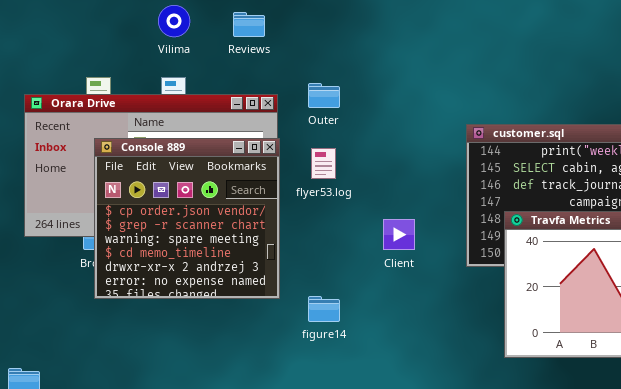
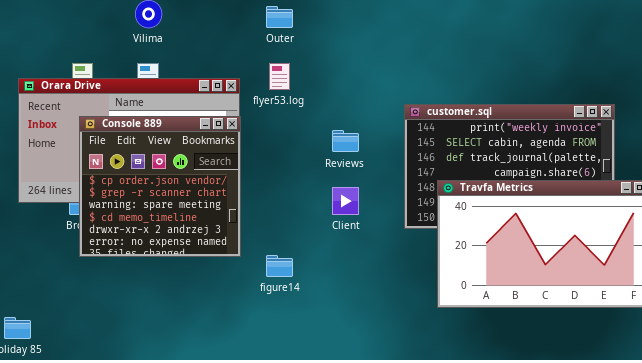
Reviews: [233,12,265,37] -> [332,130,359,152], moved
Outer: [308,83,340,108] -> [266,6,293,28], moved
flyer53.log: [311,148,336,179] -> [269,63,290,90], moved

